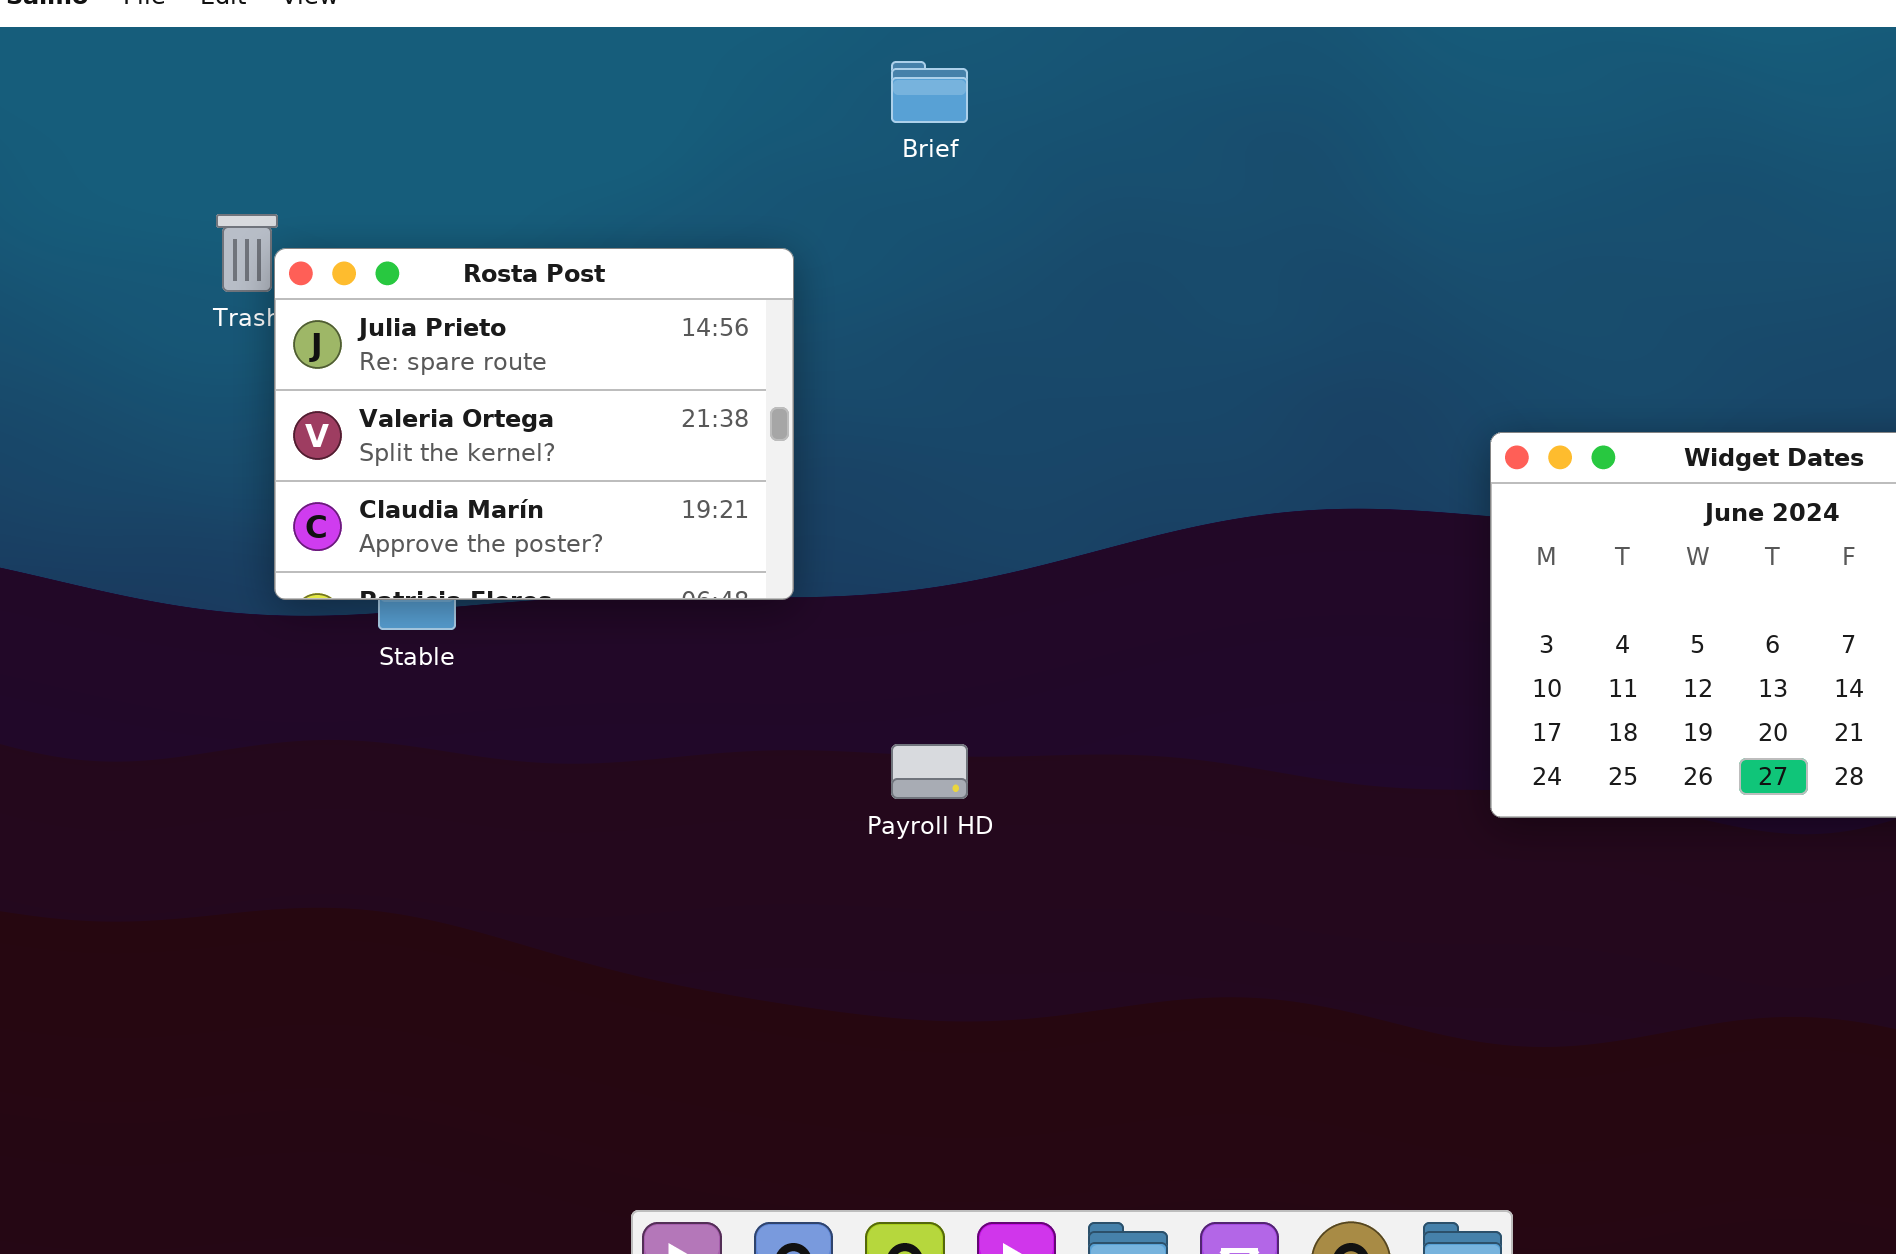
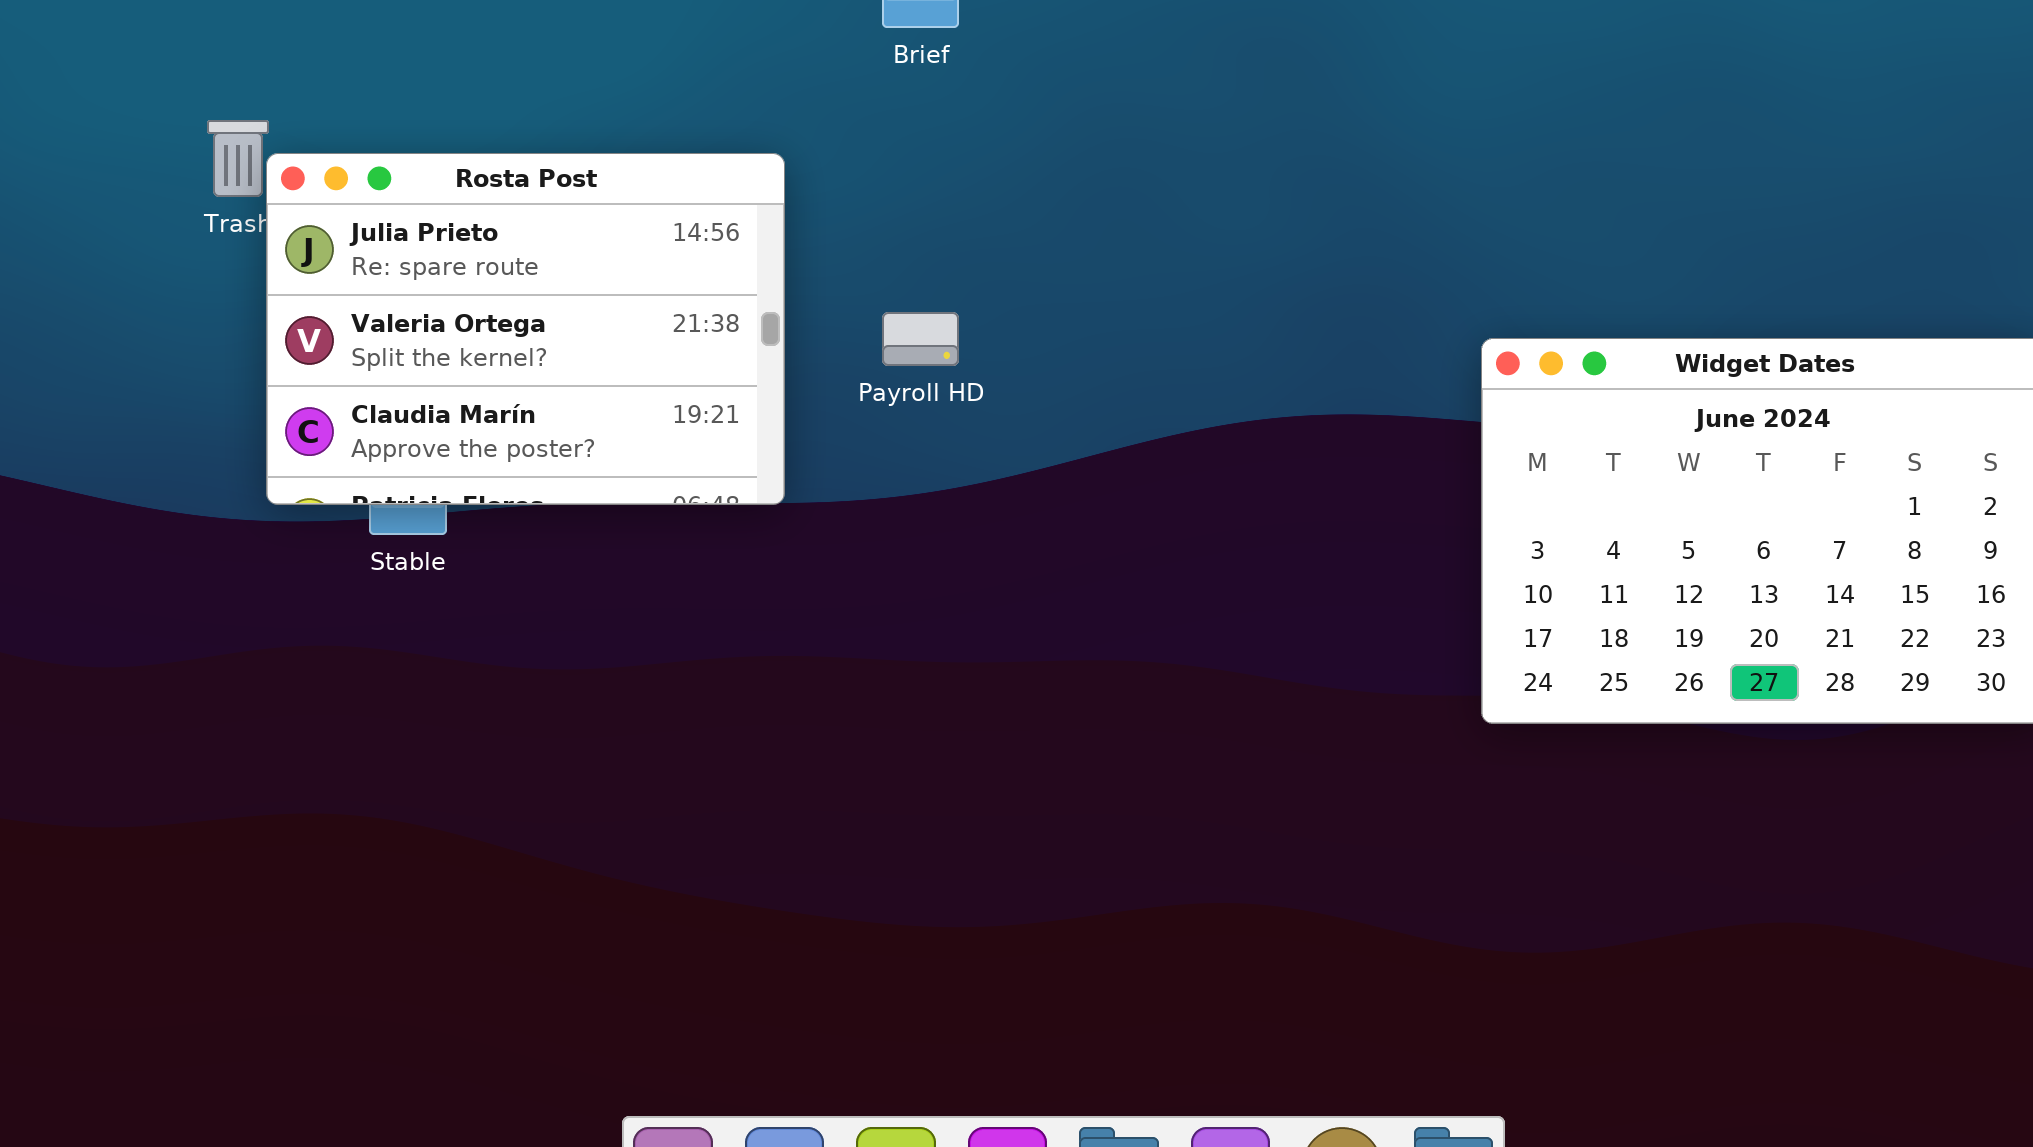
Payroll HD: [891,744,968,799] -> [882,312,959,366], moved

